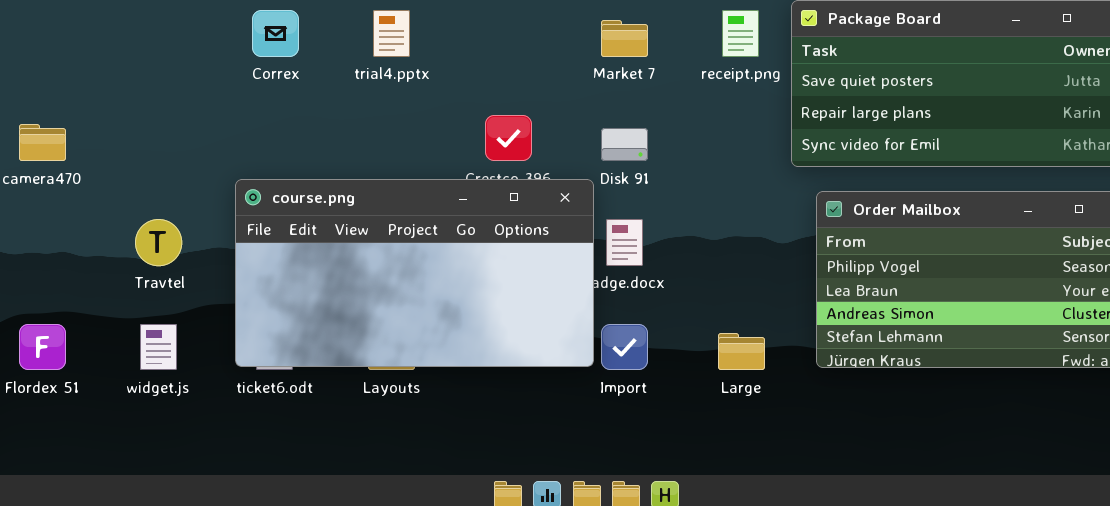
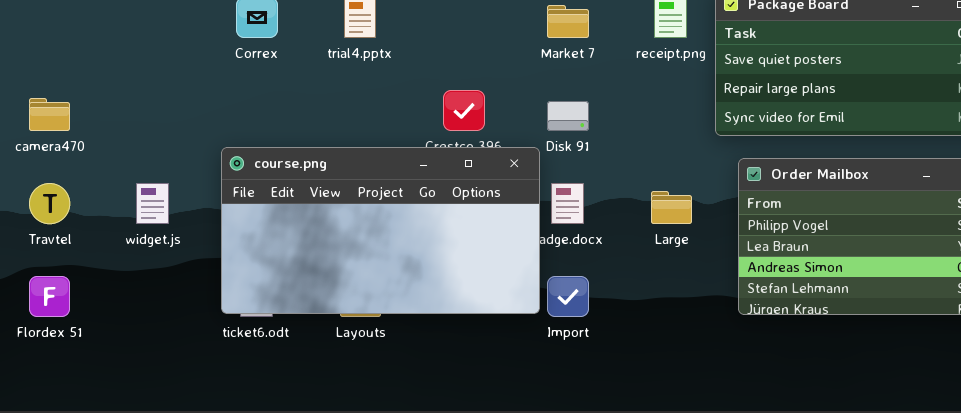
Travtel: [135,219,182,266] -> [29,183,70,224], moved
widget.js: [140,324,177,370] -> [136,183,169,224], moved
Large: [718,333,765,370] -> [651,191,692,224], moved

